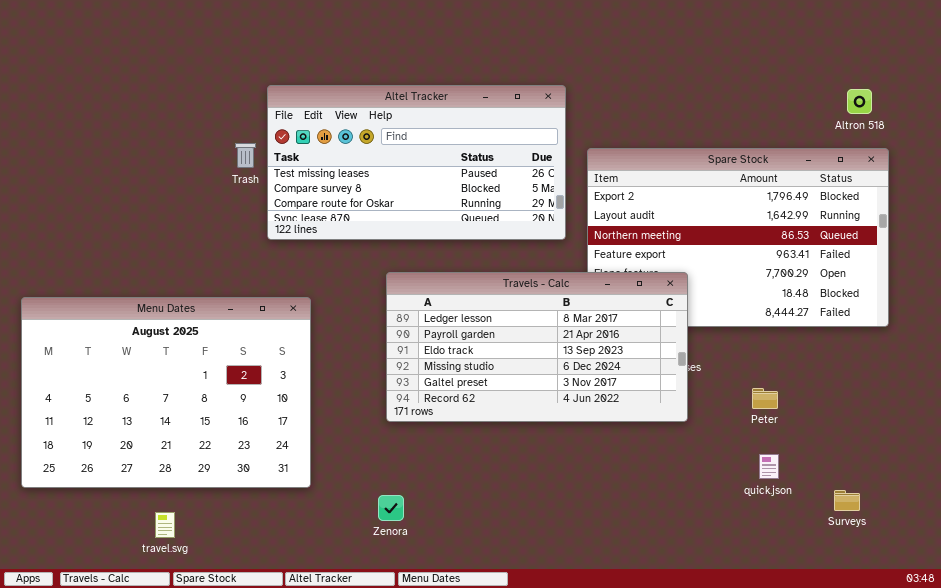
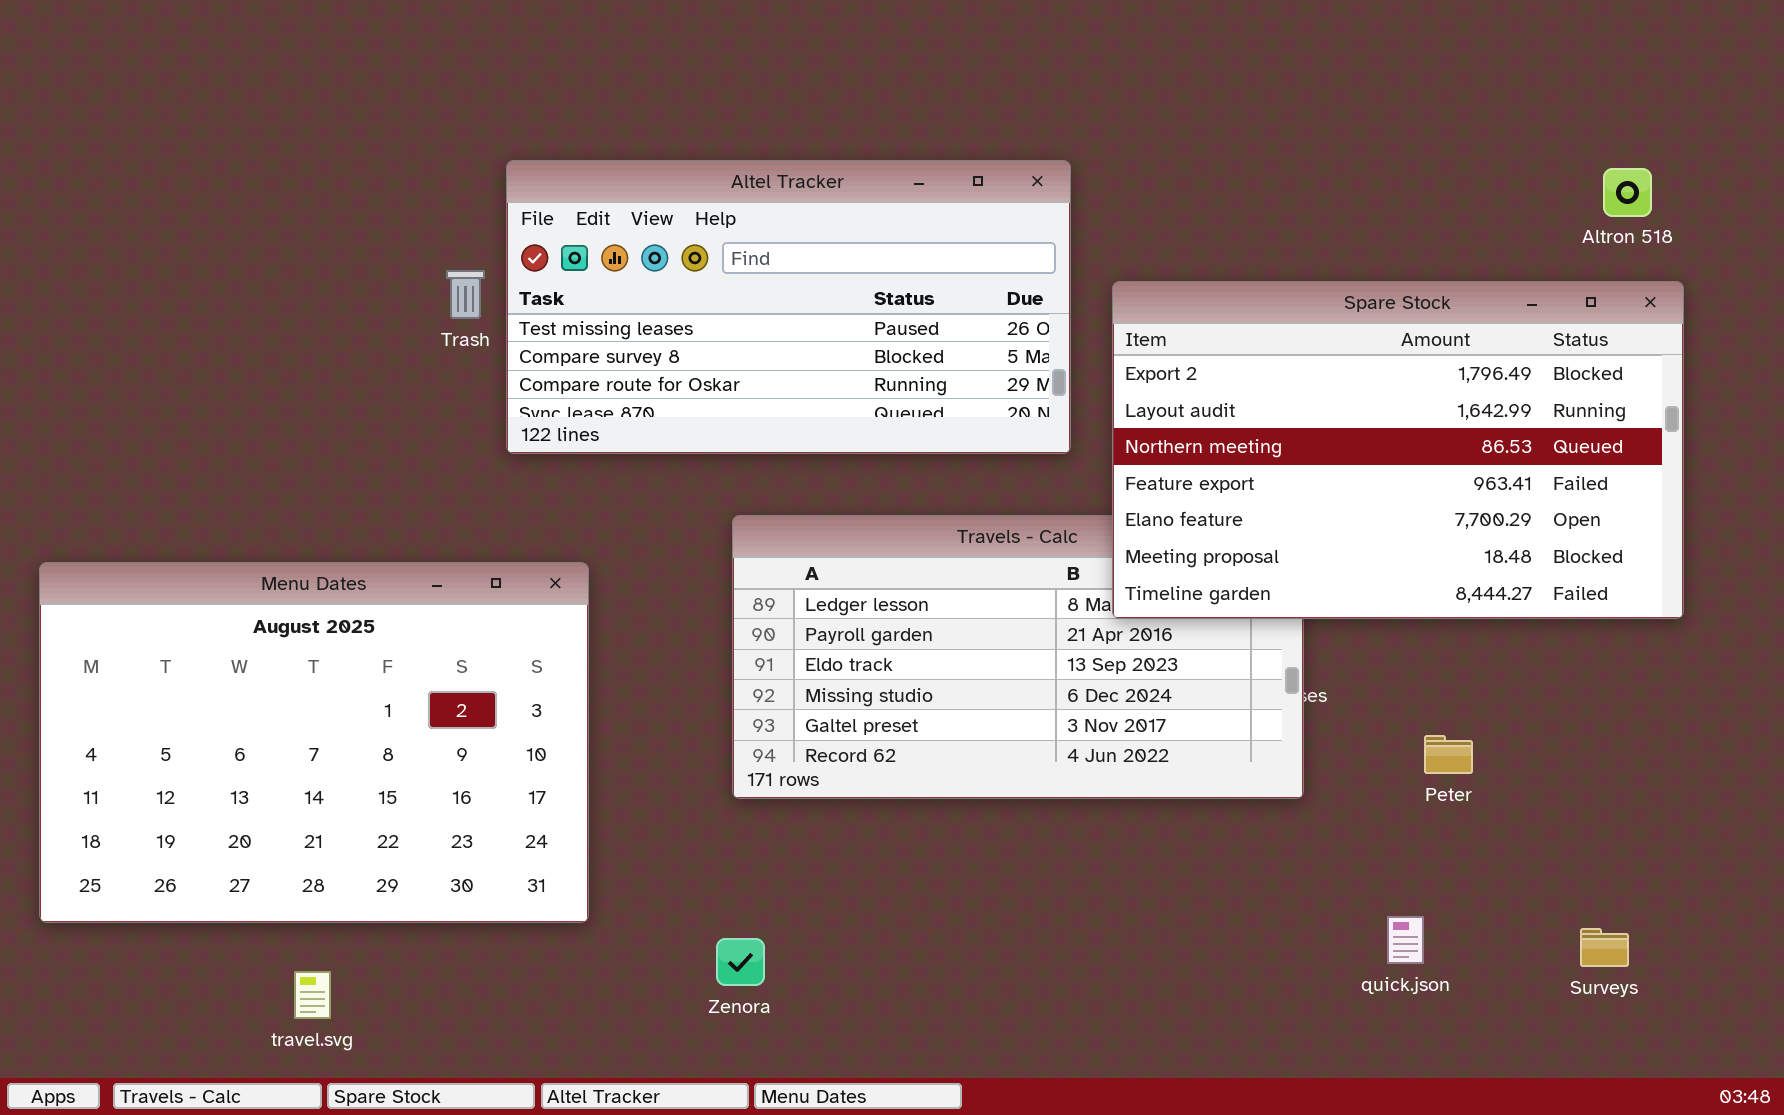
Spare Stock: [587,148,889,327] -> [1112,281,1684,619], raised
quick.json: [759,454,779,479] -> [1387,916,1424,964], moved

